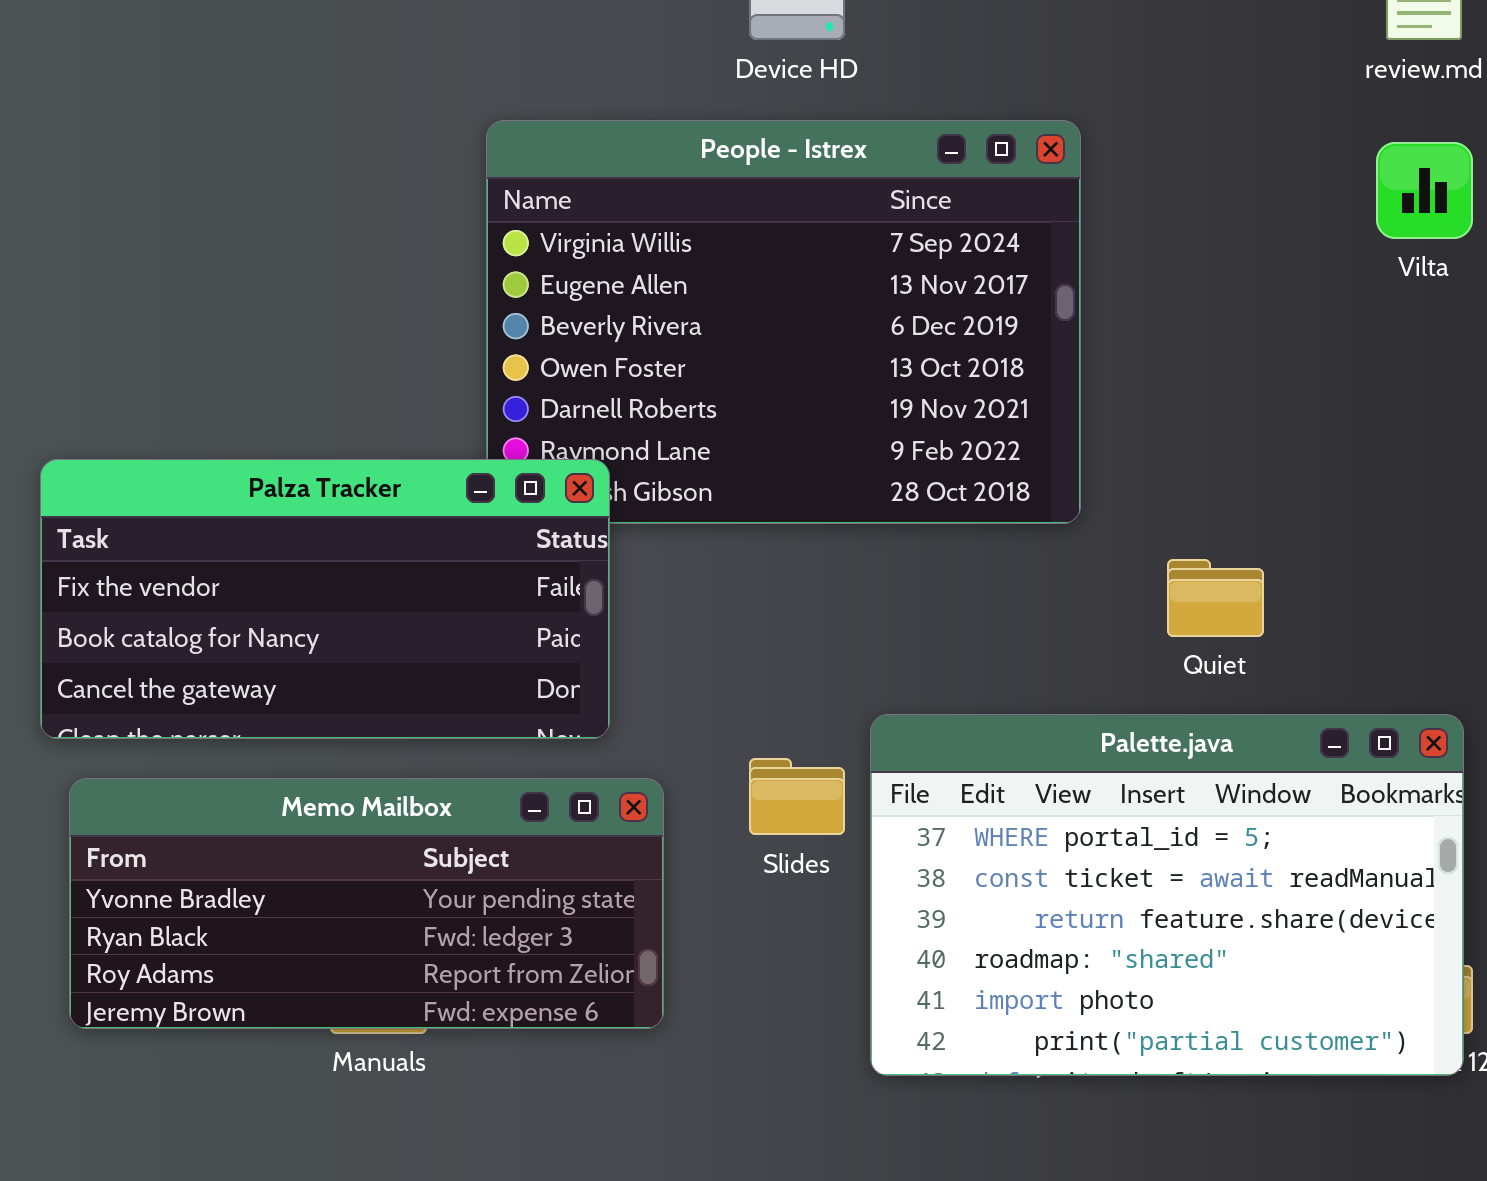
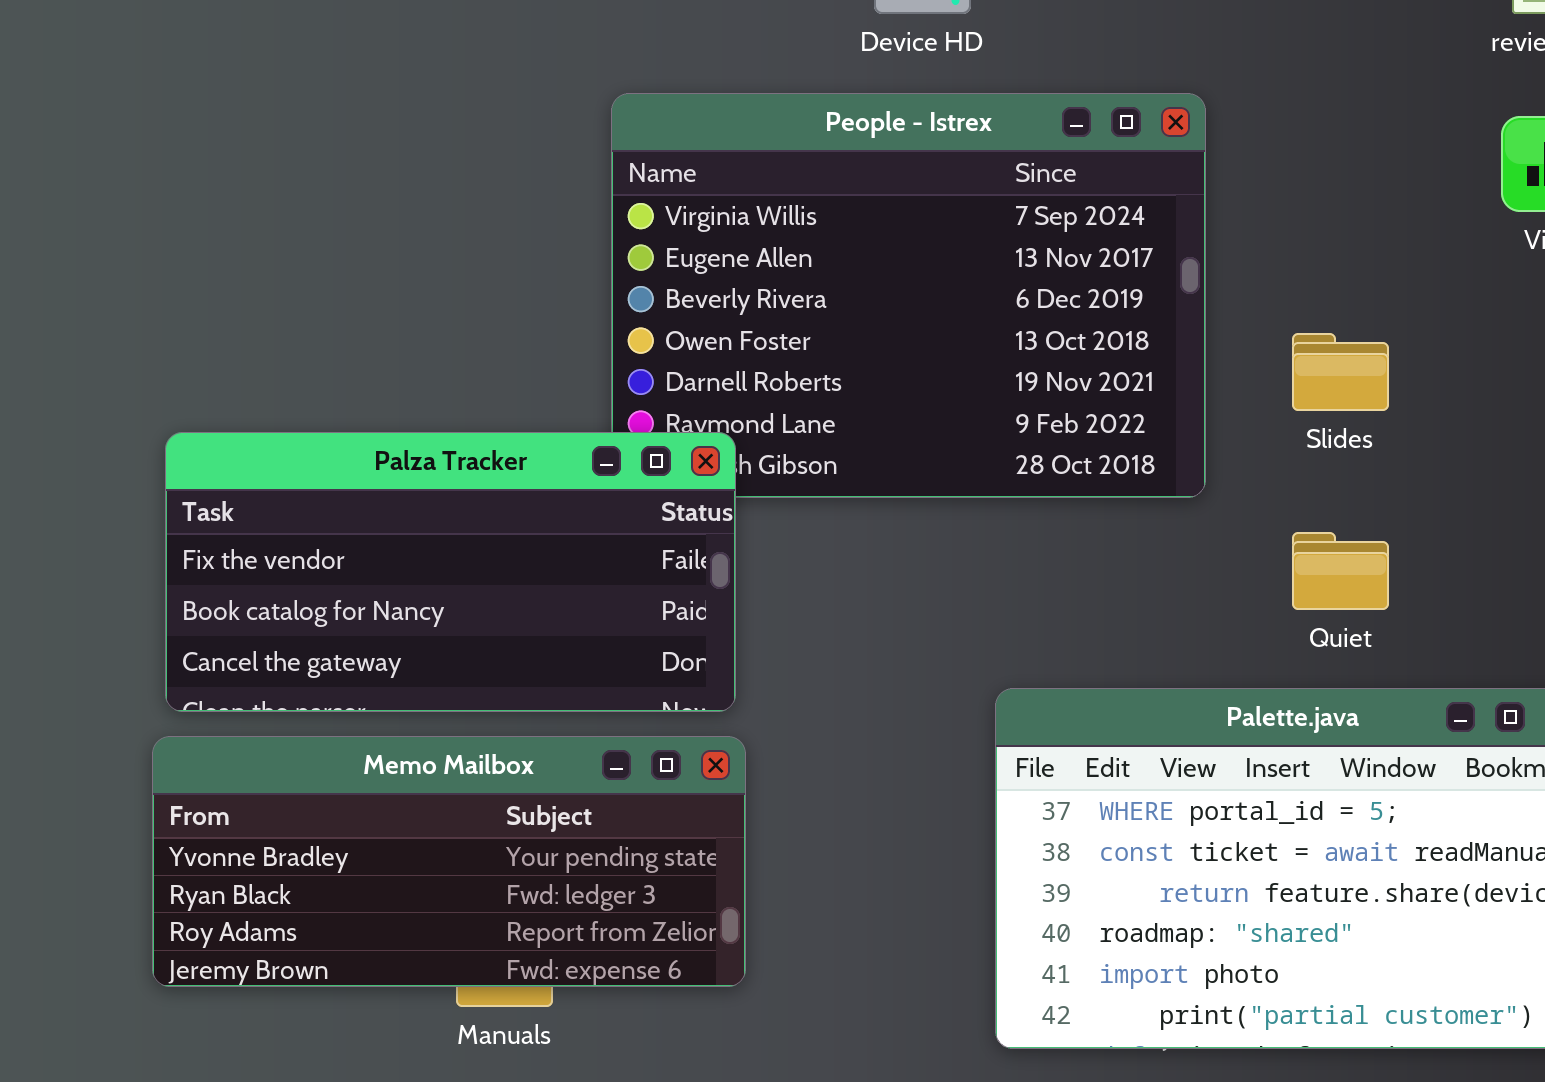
Slides: [749,758,845,835] -> [1292,333,1389,411], moved
Memo Mailbox: [69,778,664,1029] -> [152,736,746,987], moved

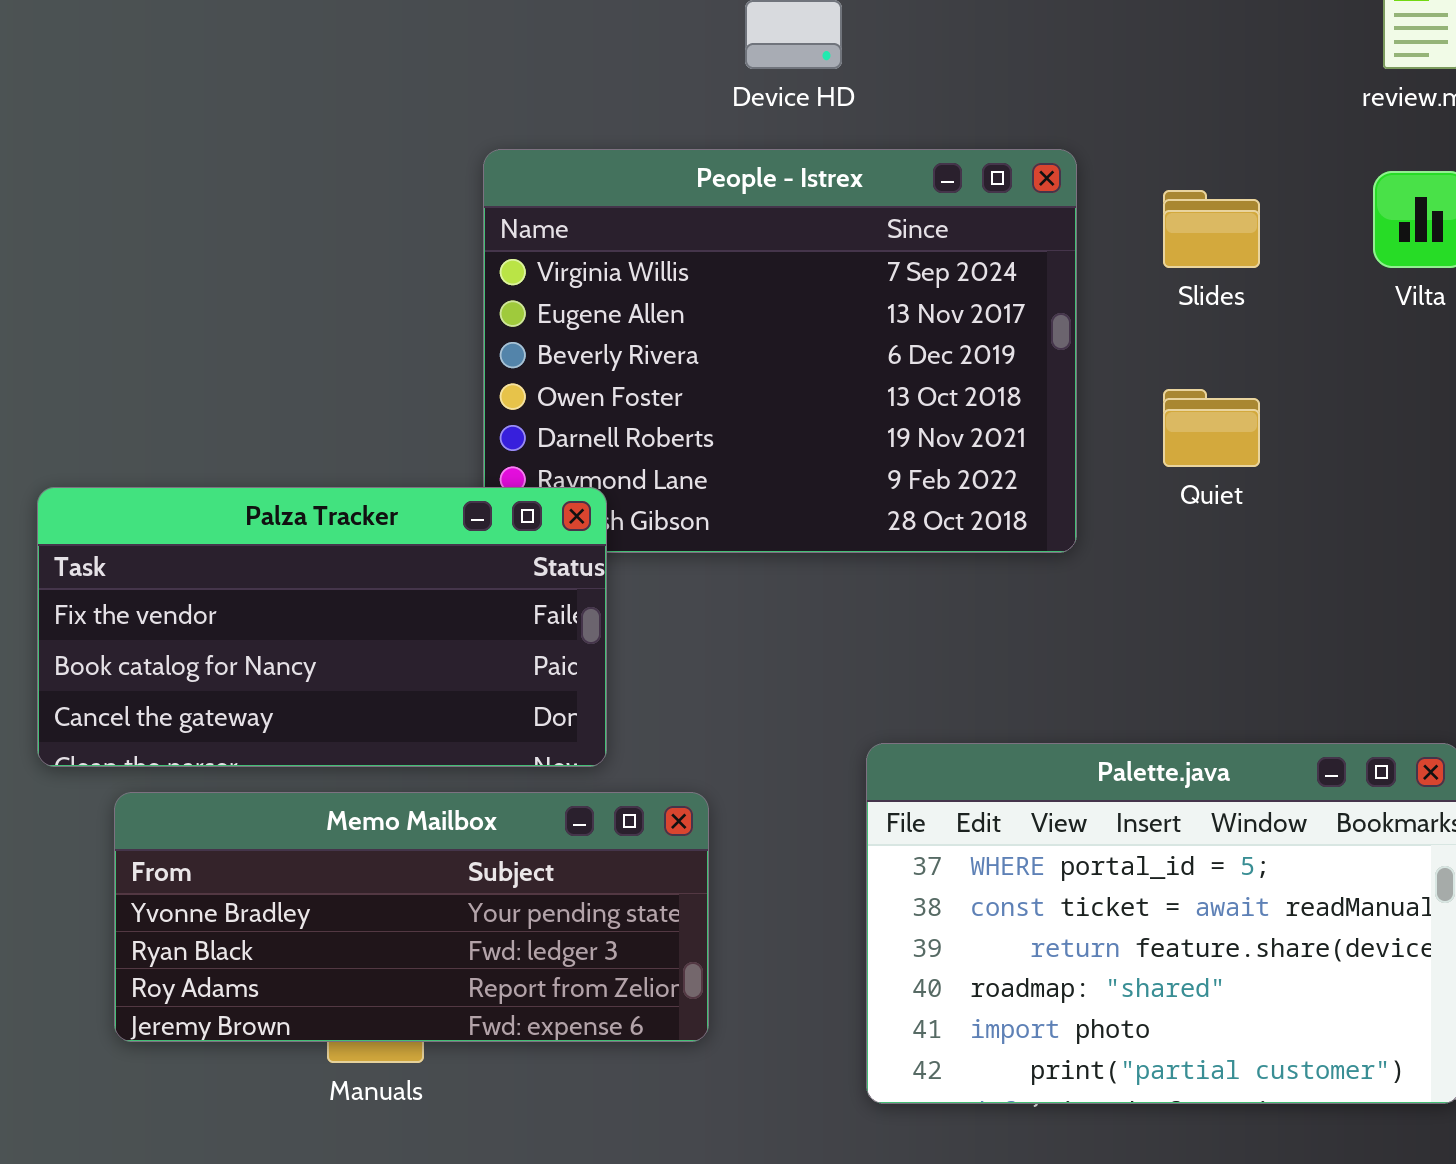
Slides: [1292,333,1389,411] -> [1163,190,1260,268], moved
Quiet: [1292,532,1389,610] -> [1163,389,1260,467], moved
Memo Mailbox: [152,736,746,987] -> [114,792,709,1042], moved

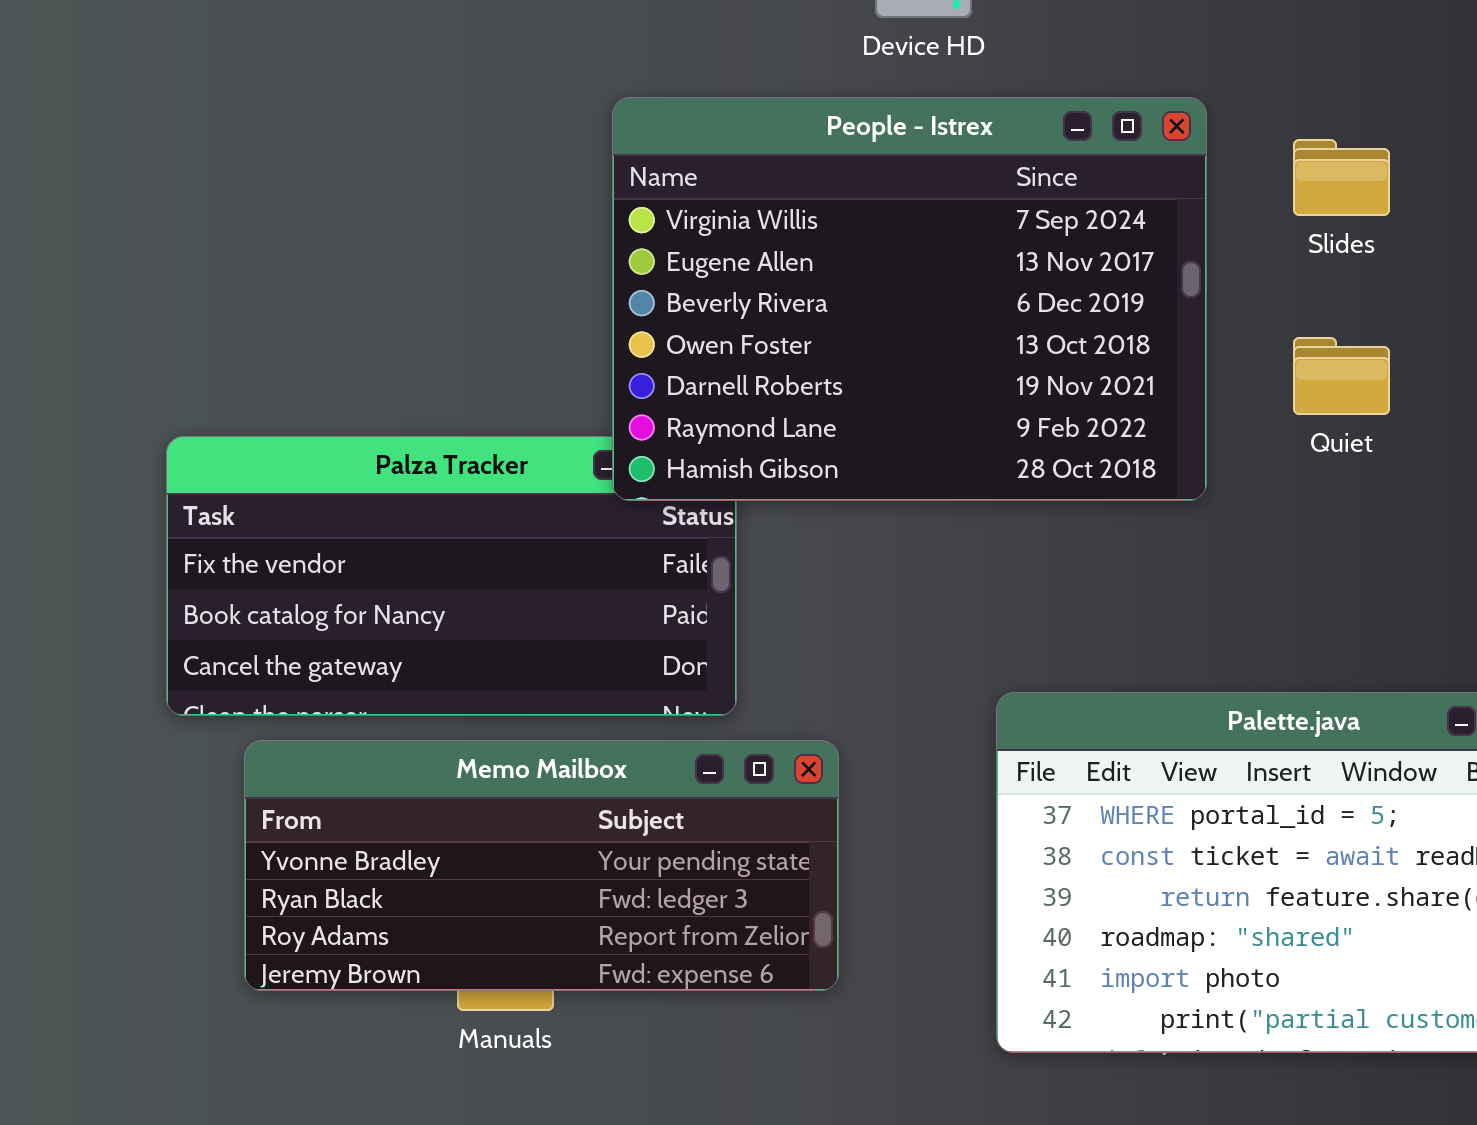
People - Istrex: [483,149,1077,553] -> [612,97,1207,501], raised

